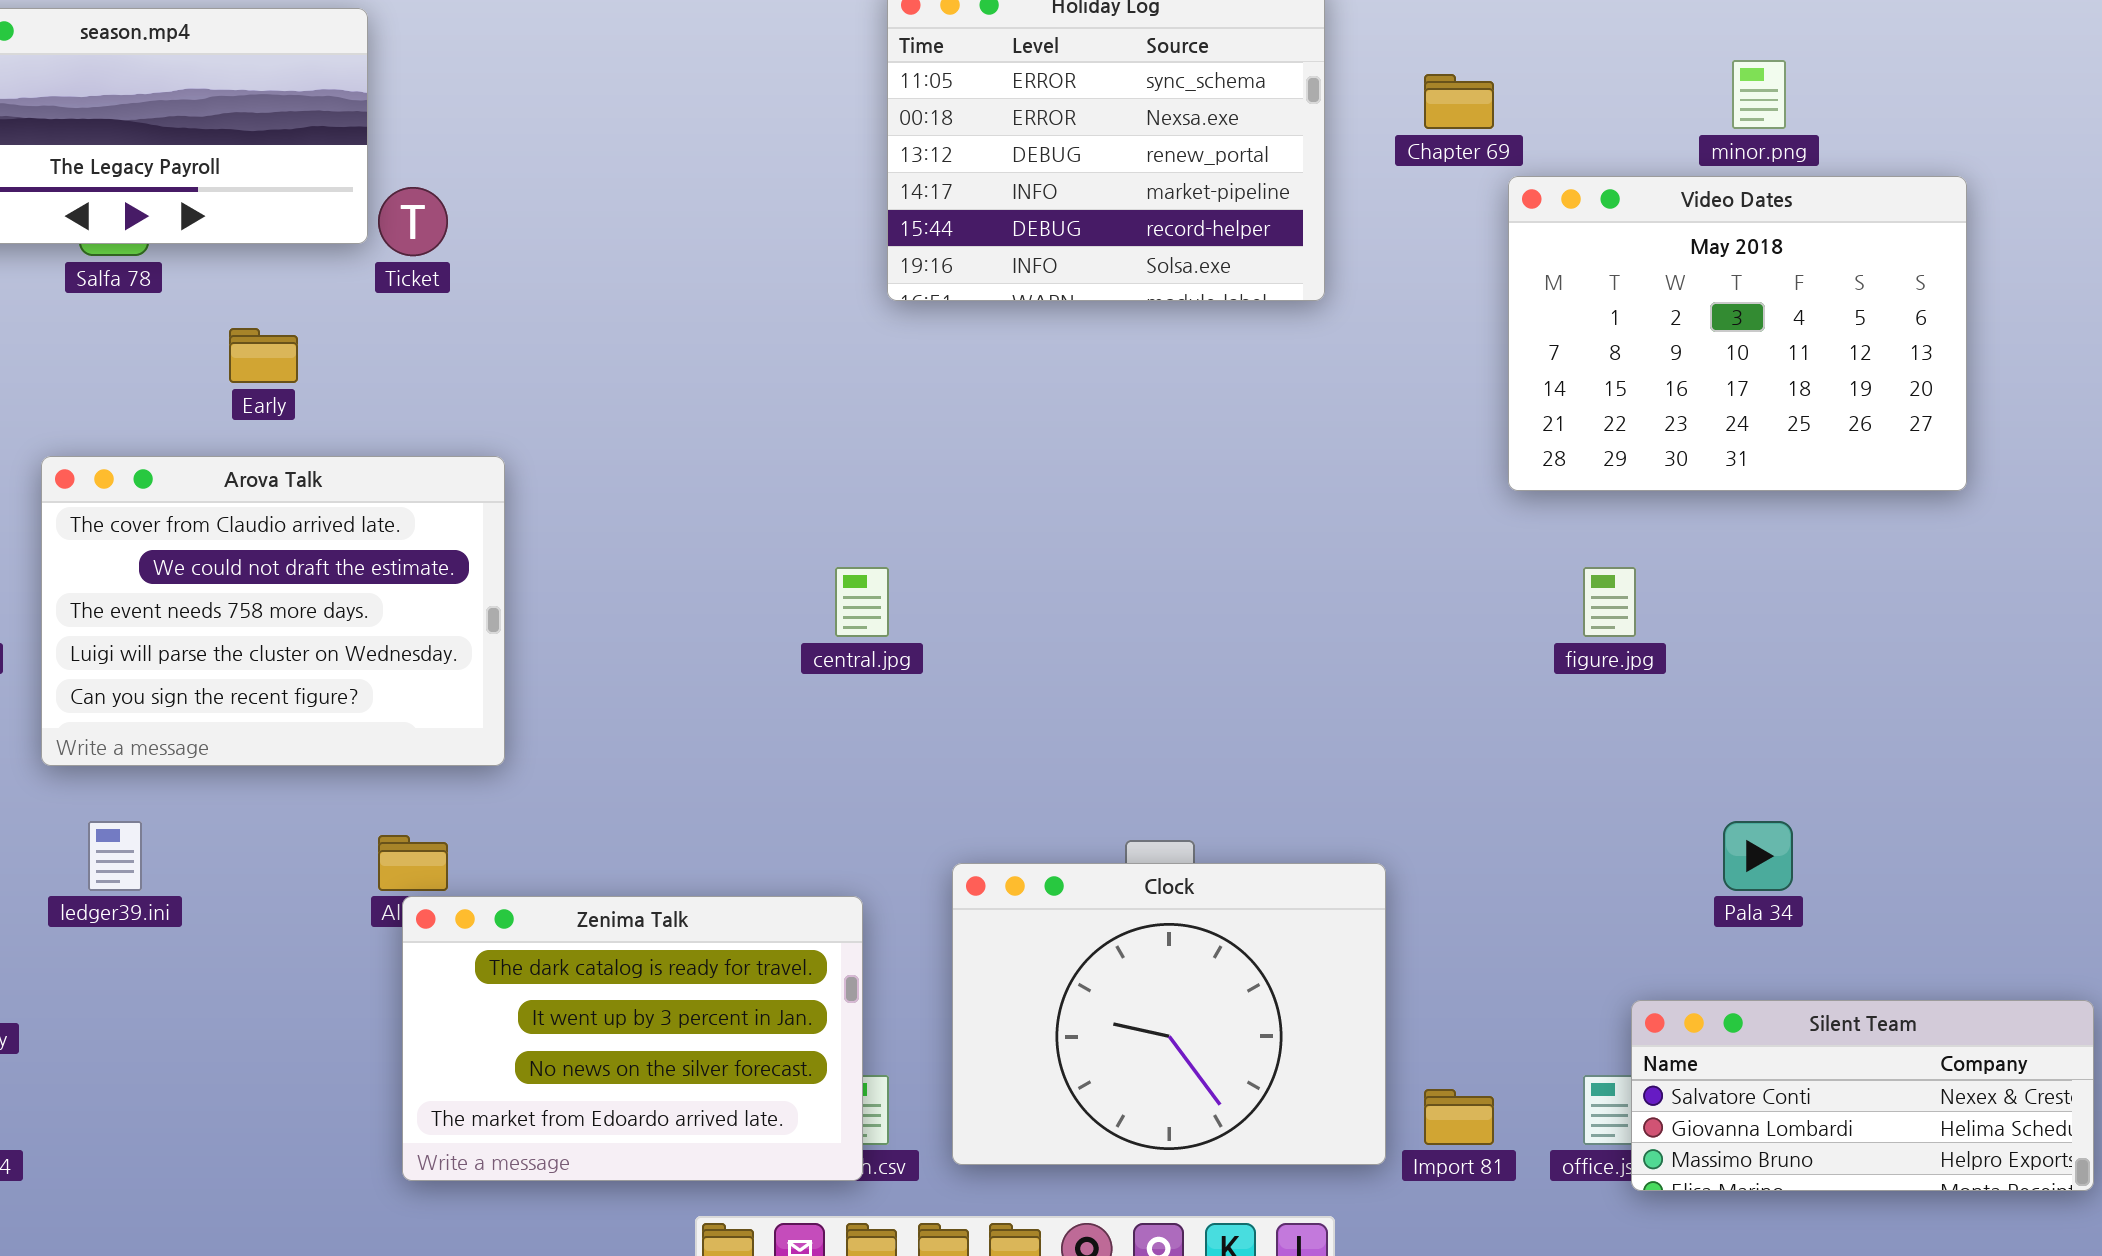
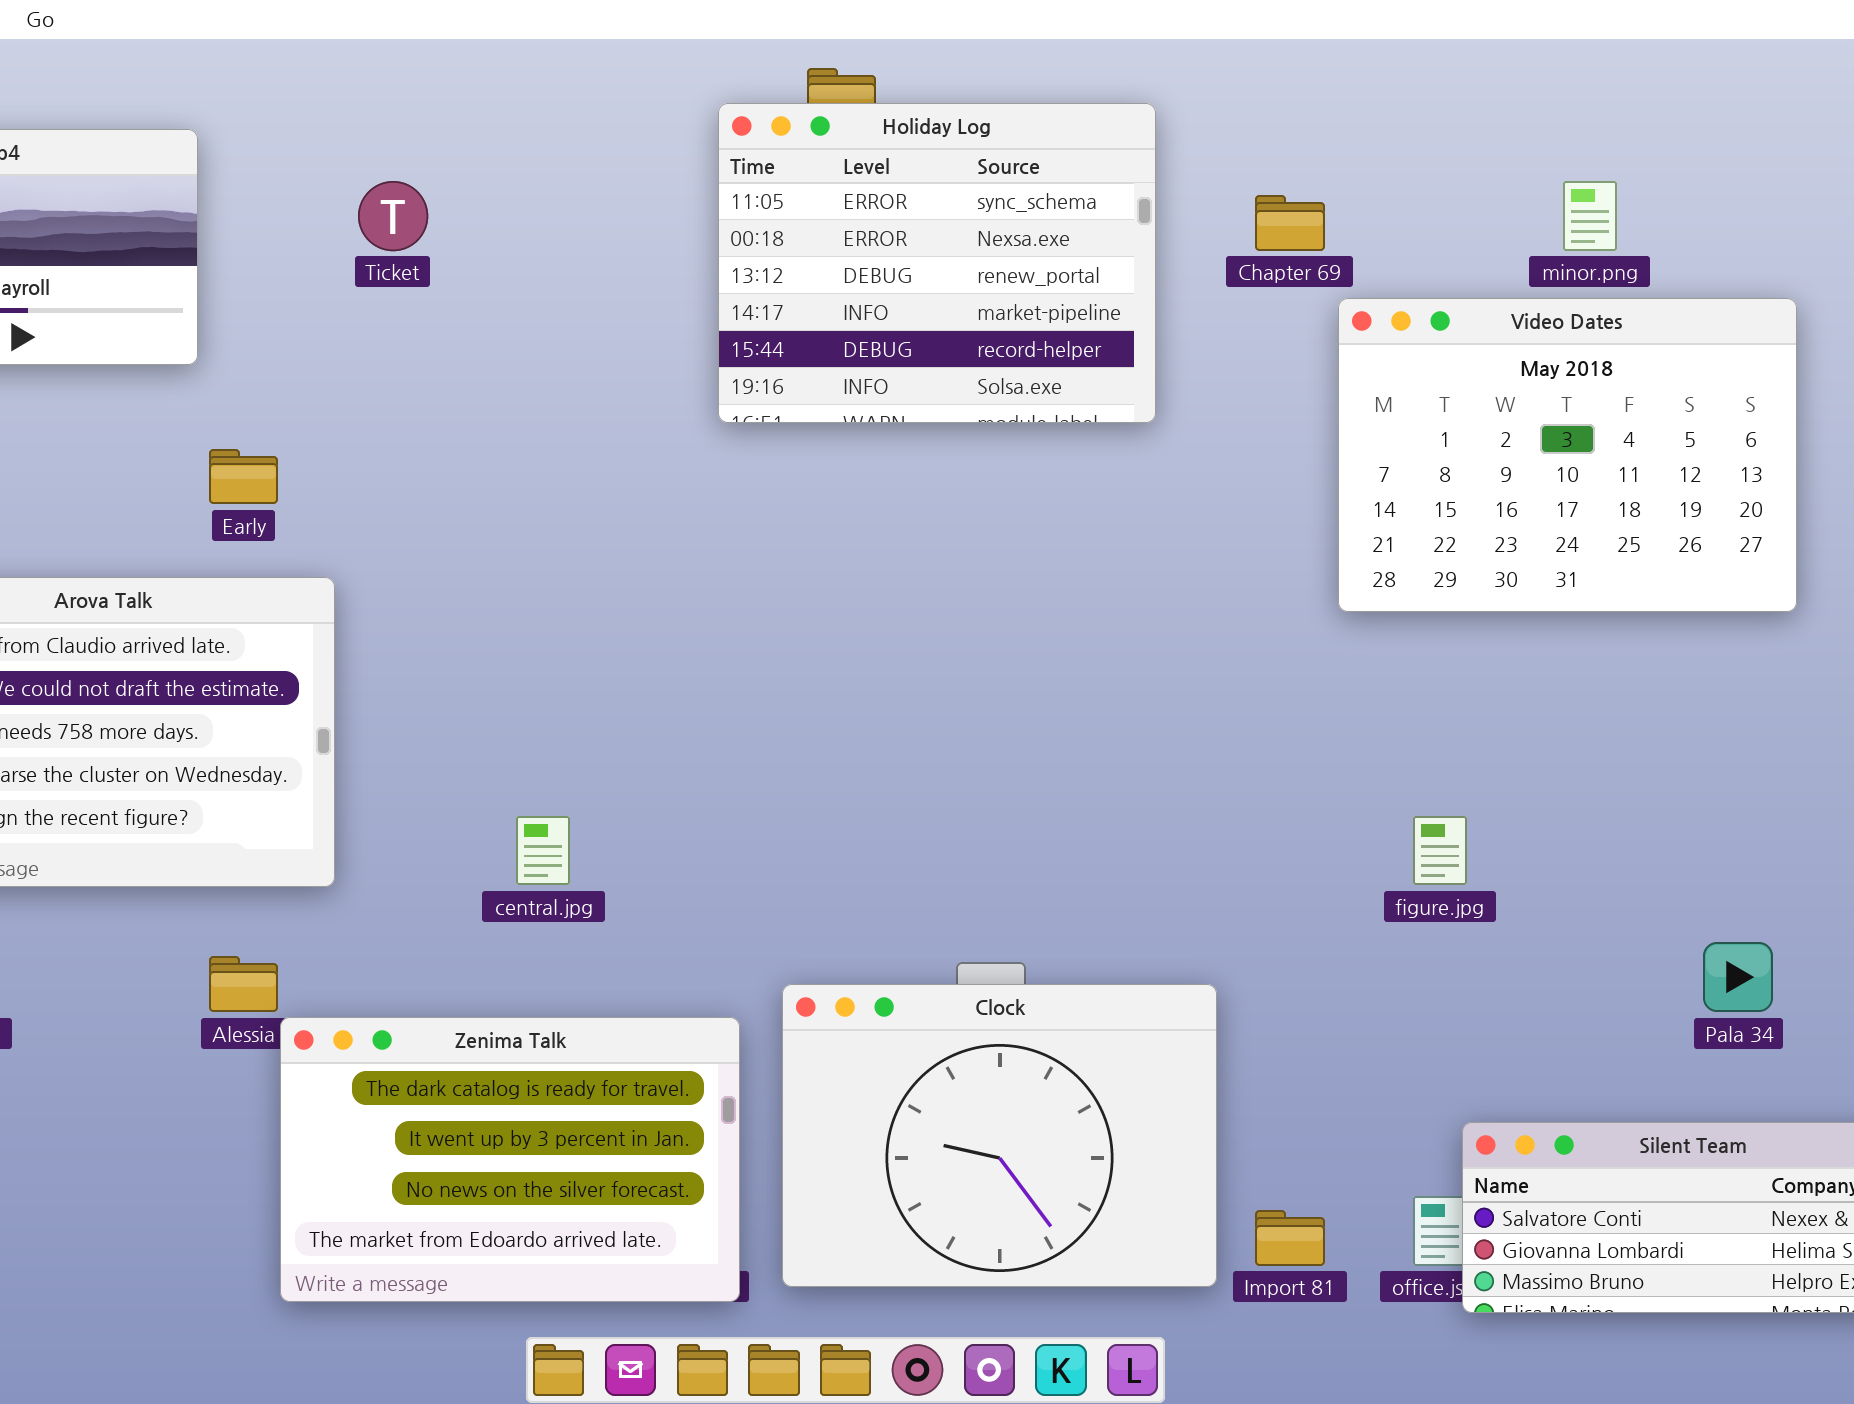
Ticket: [378,187,448,256] -> [358,181,428,251], moved
Early: [229,328,298,383] -> [209,449,278,504], moved
central.jpg: [835,567,889,637] -> [516,816,570,885], moved
figure.jpg: [1583,567,1636,637] -> [1413,816,1467,885], moved
Pala 34: [1723,821,1793,891] -> [1703,942,1773,1012], moved
Zenima Talk: [402,896,863,1181] -> [280,1017,740,1302], moved

